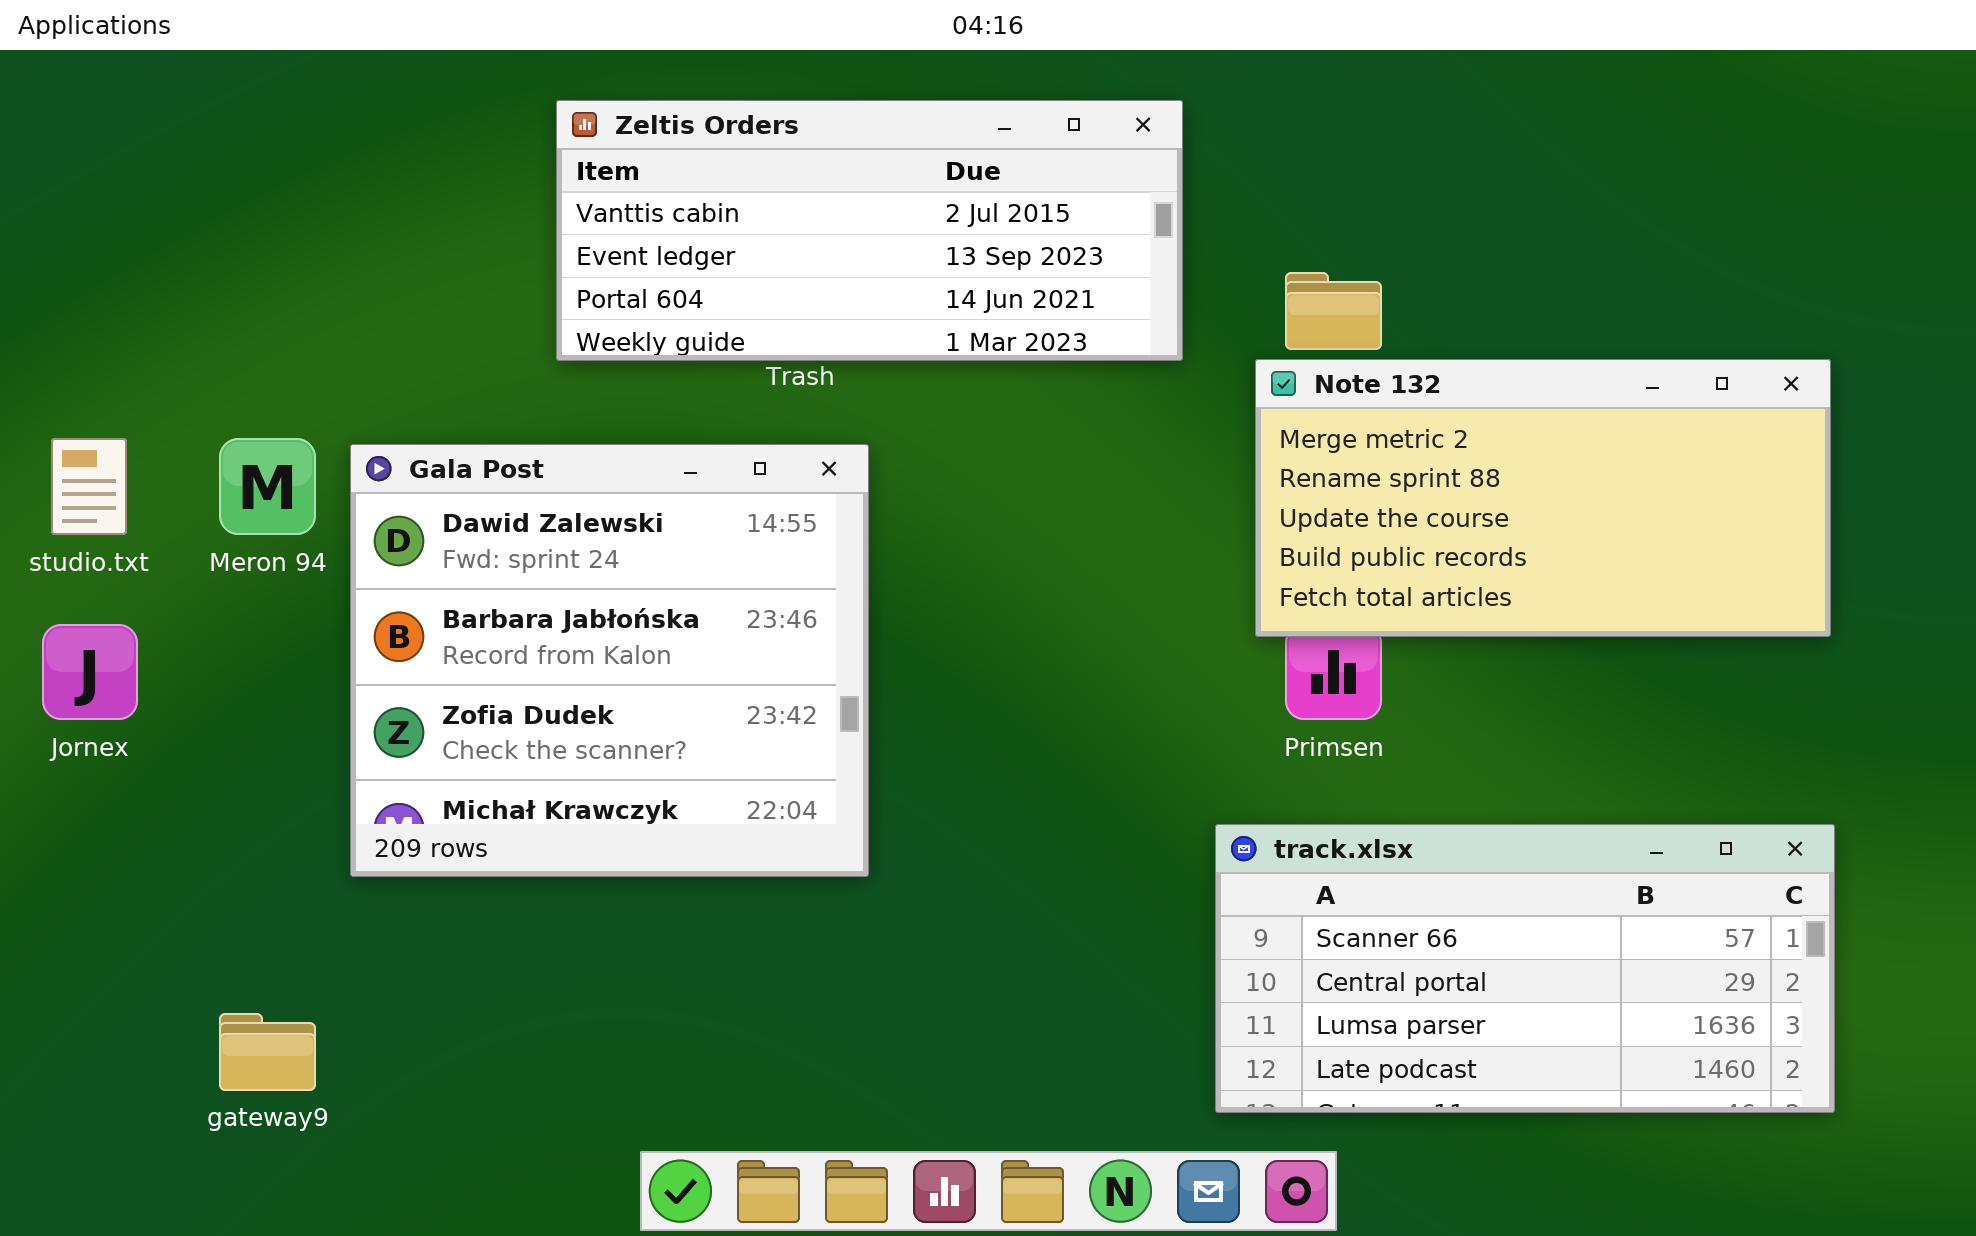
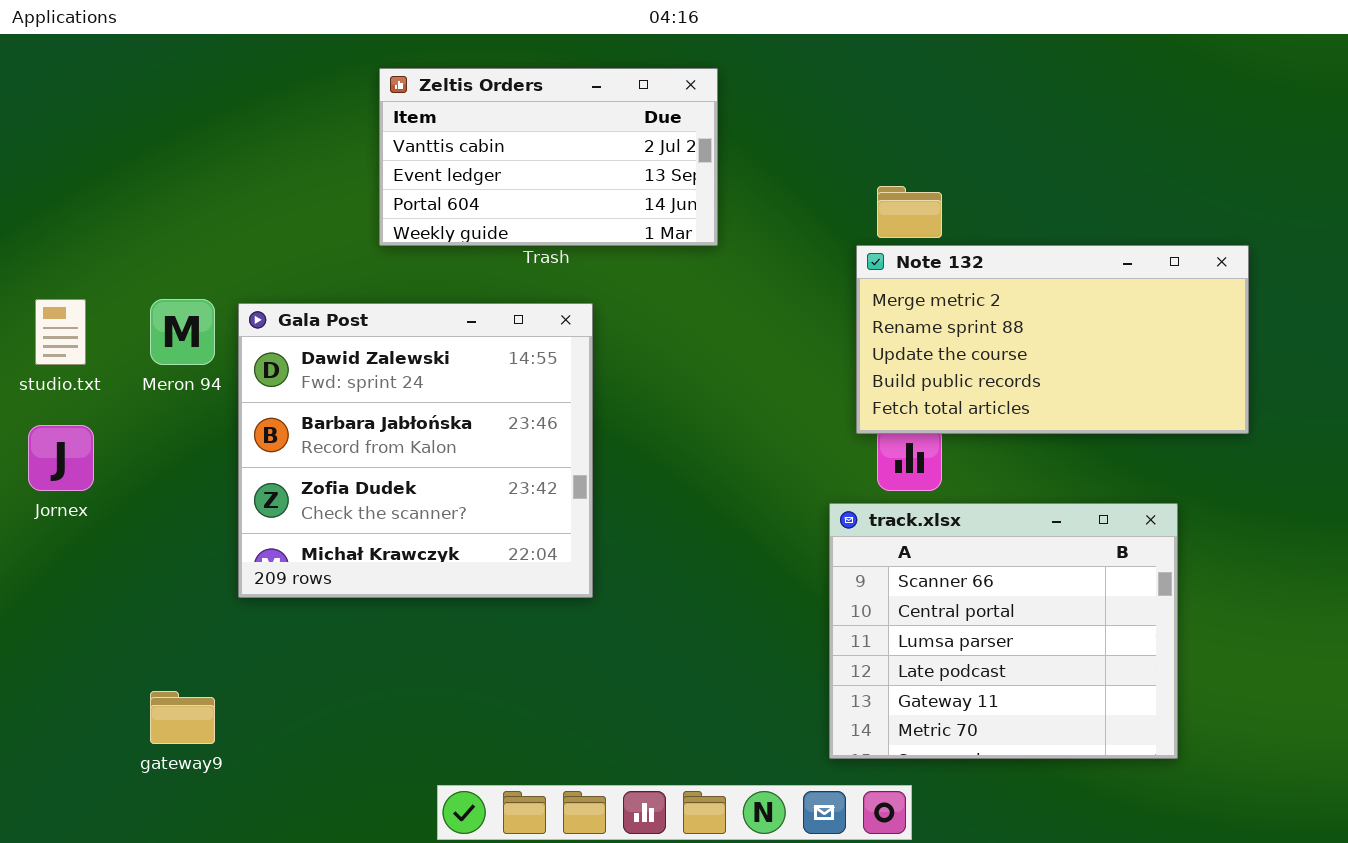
Zeltis Orders: [556,100,1183,361] -> [379,68,718,246], resized
track.xlsx: [1215,824,1835,1113] -> [829,503,1178,759], resized

